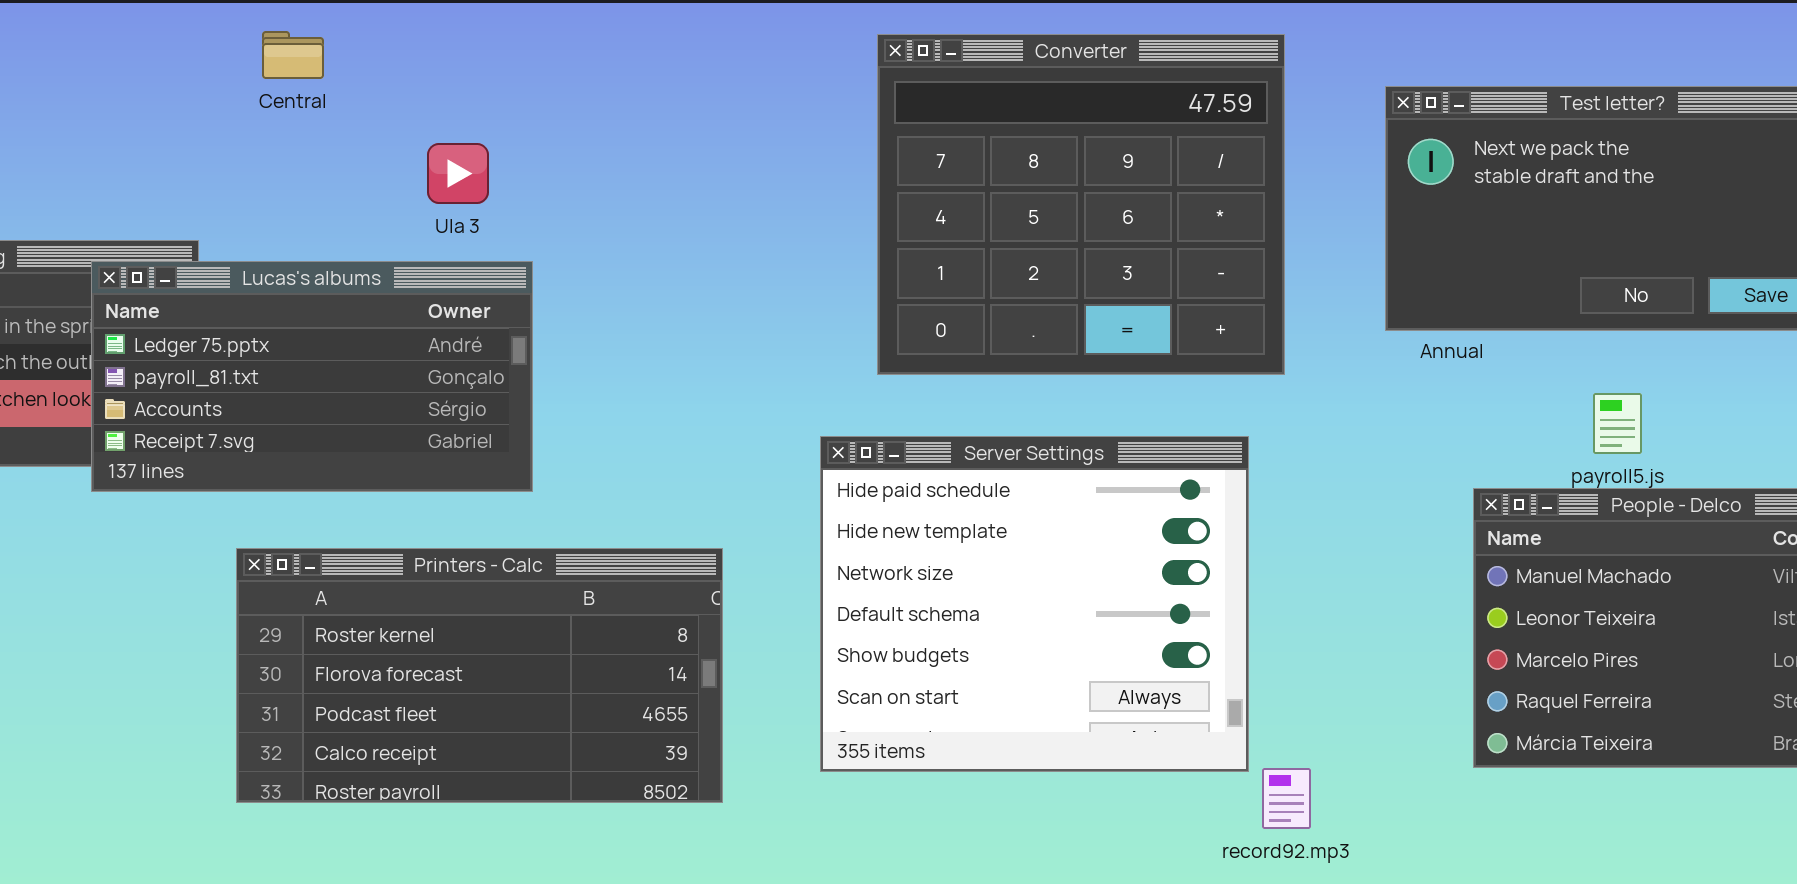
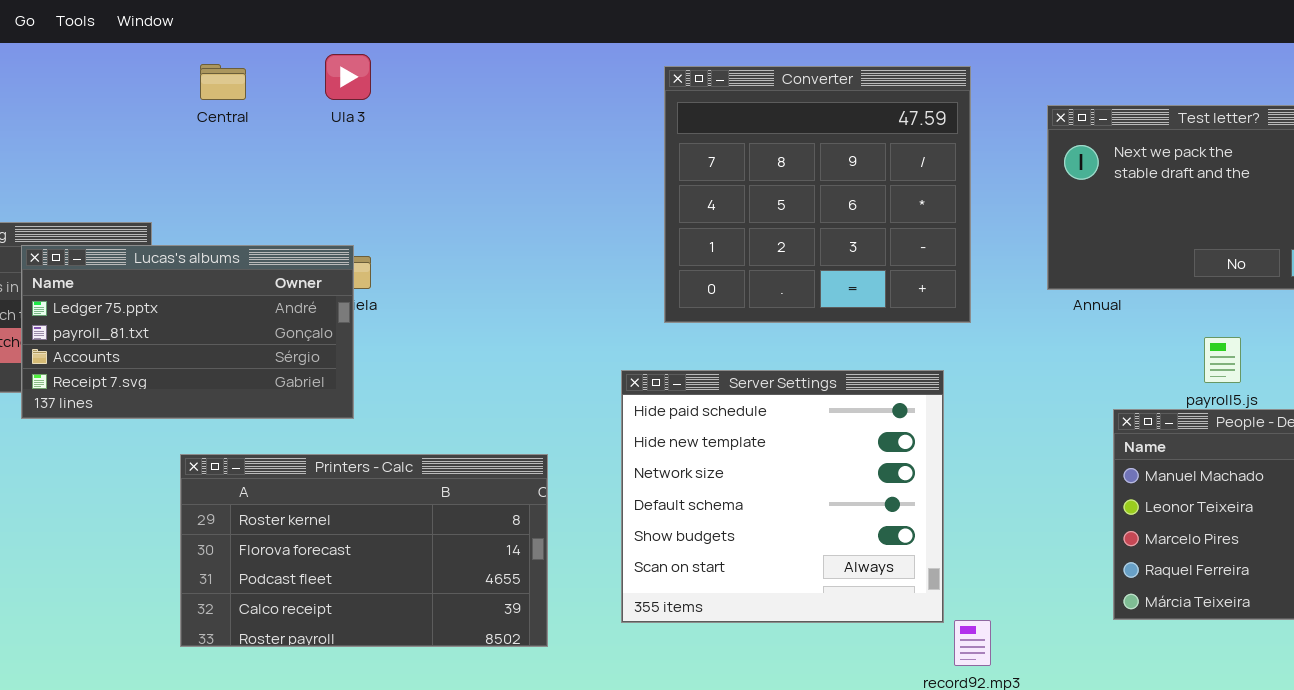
Ula 3: [427,143,489,204] -> [325,54,371,100], moved
Lucas's albums: [91,261,533,492] -> [21,245,354,419], moved

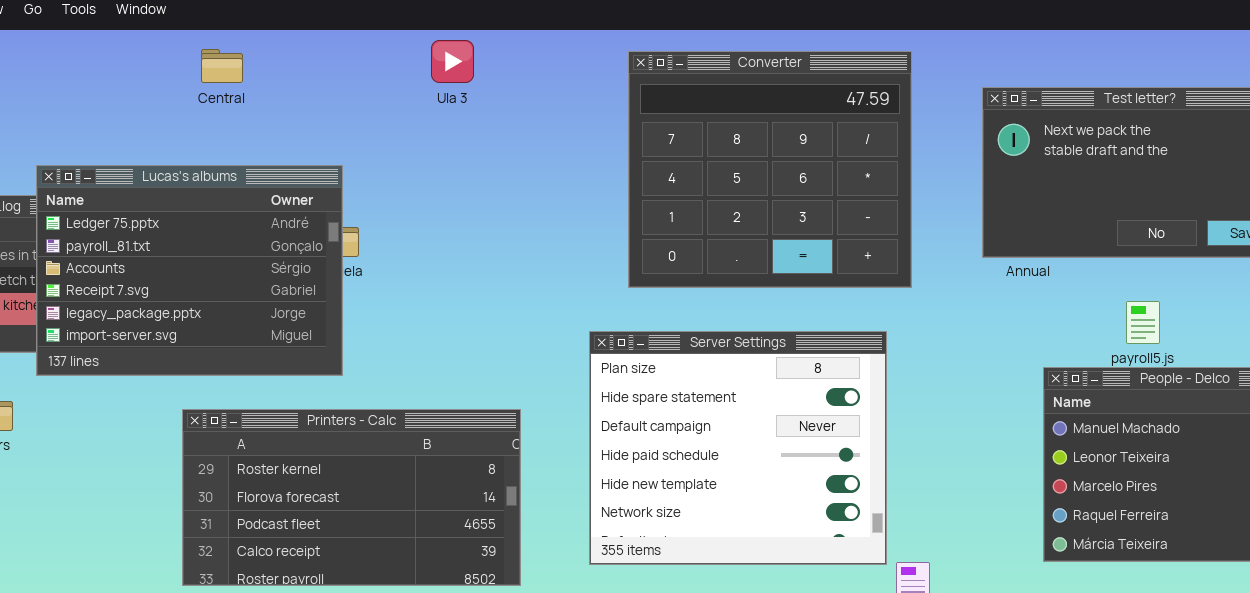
Ula 3: [325,54,371,100] -> [431,40,474,83], moved
Lucas's albums: [21,245,354,419] -> [36,165,343,376], resized
Server Settings: [621,370,944,623] -> [589,331,887,565], scrolled up 3 rows

